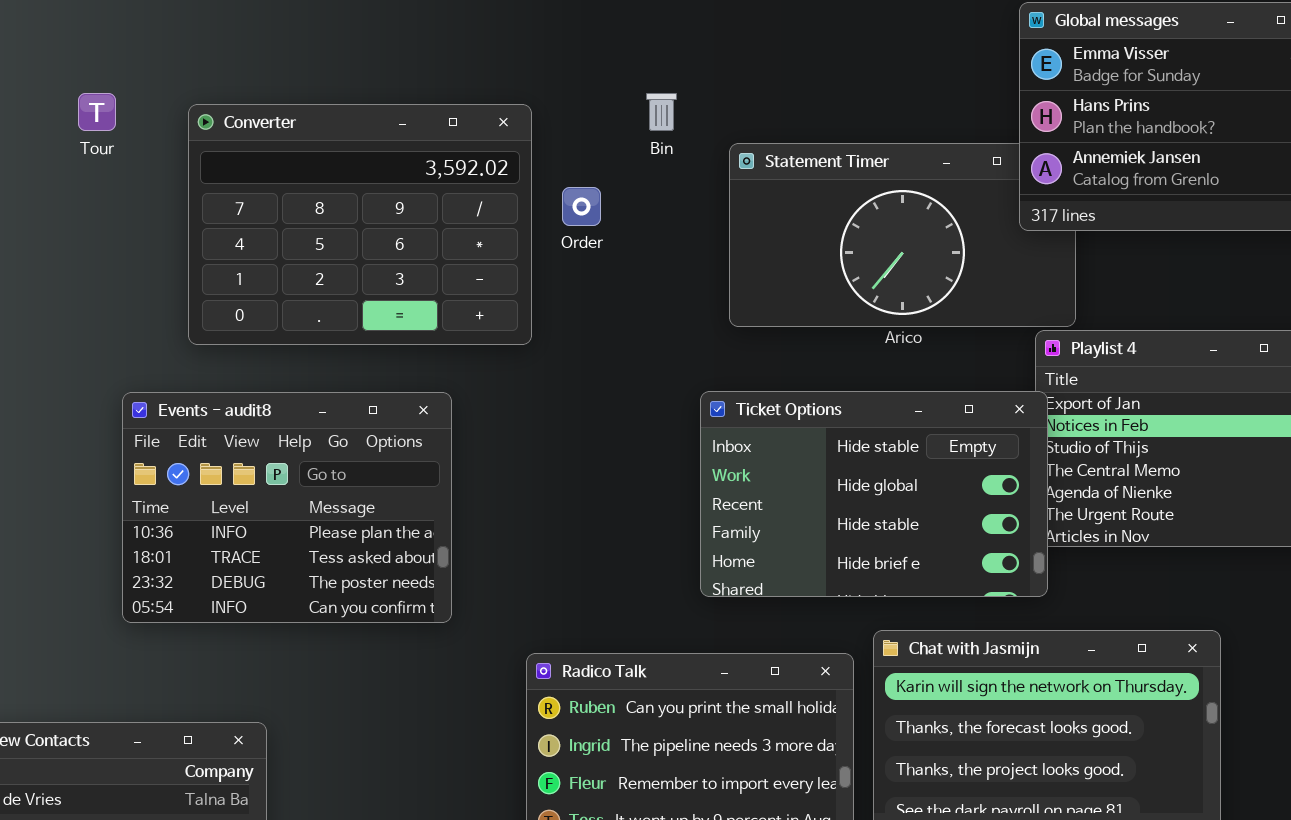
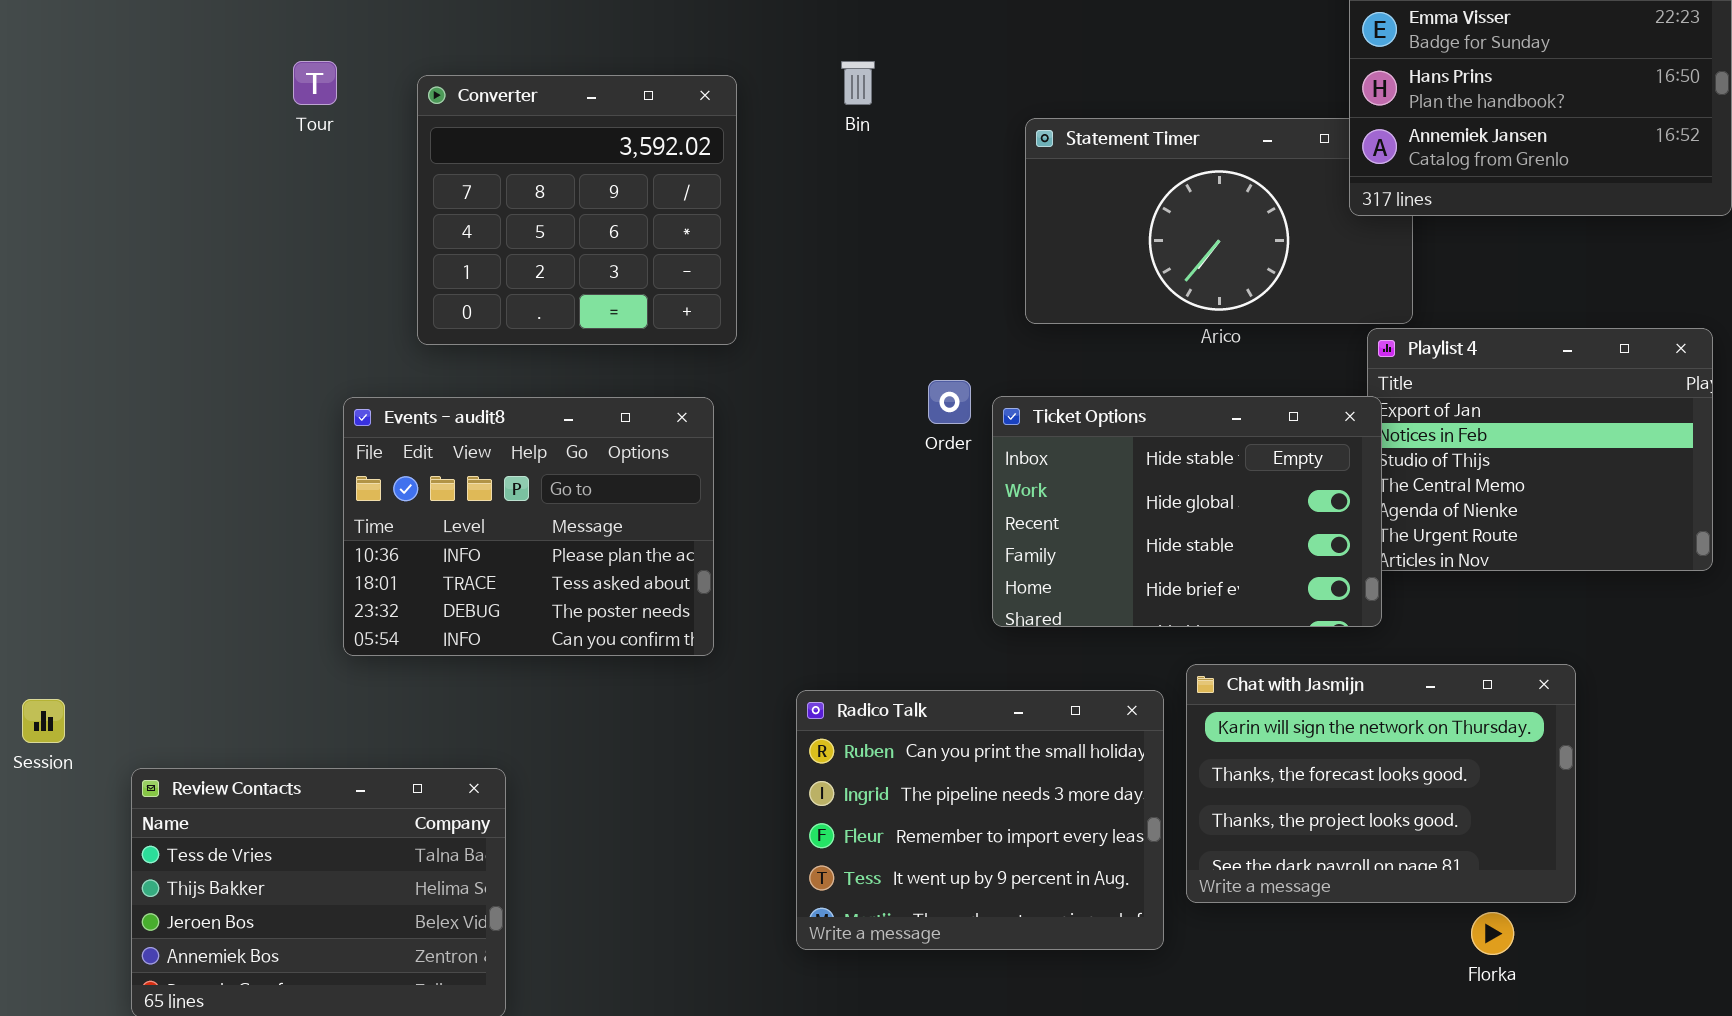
Bin: [646,93,677,131] -> [841,61,875,105], moved
Converter: [188,104,532,345] -> [417,75,737,345], resized
Order: [562,187,601,226] -> [928,380,971,424], moved

